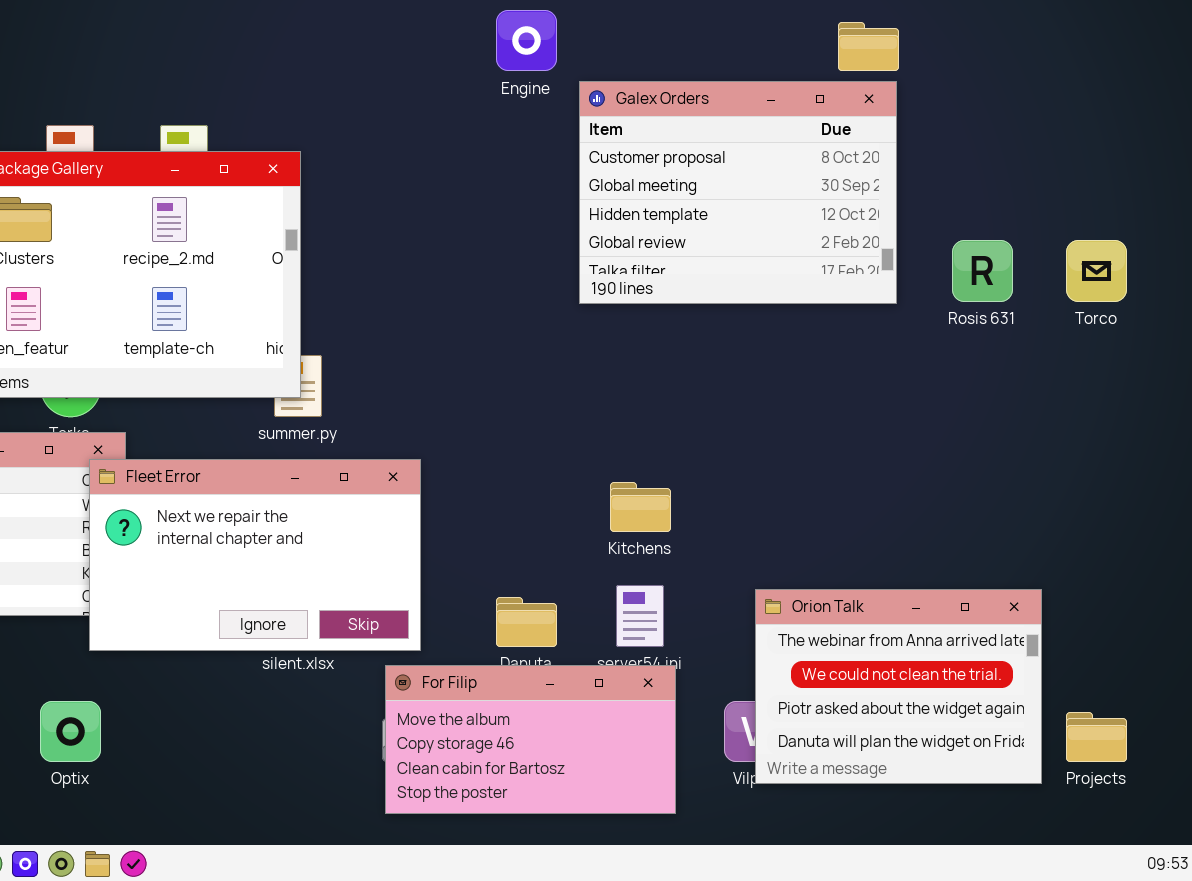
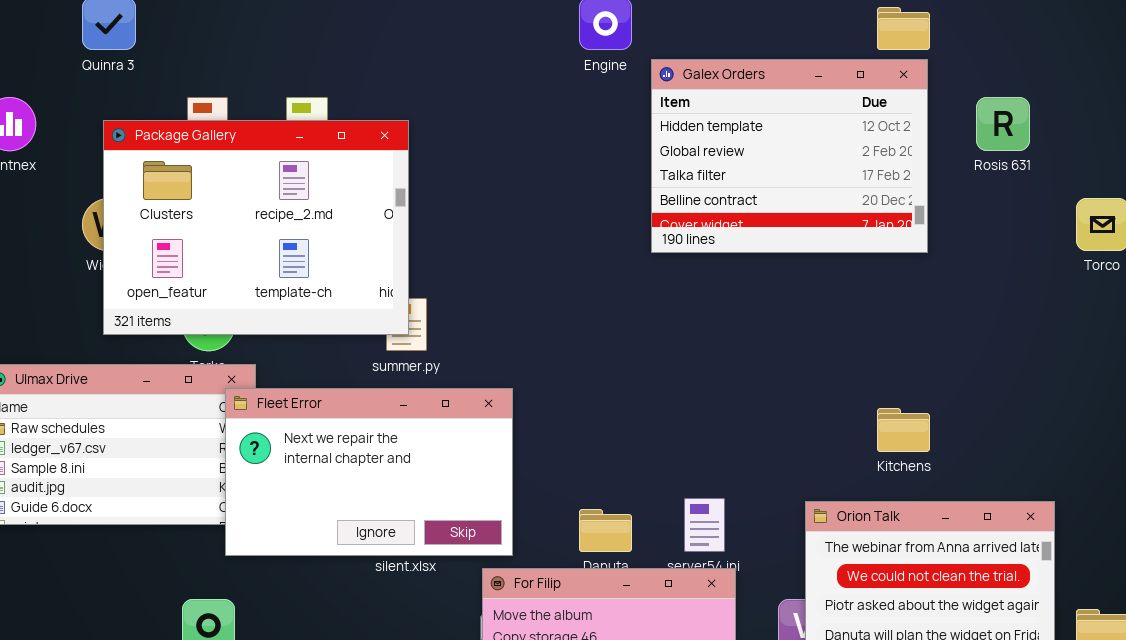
Galex Orders: [579,81,897,304] -> [651,59,928,253], scrolled down 2 rows
Rosis 631: [952,240,1013,302] -> [976,97,1030,151], moved
Kitchens: [610,482,671,532] -> [877,408,930,452], moved

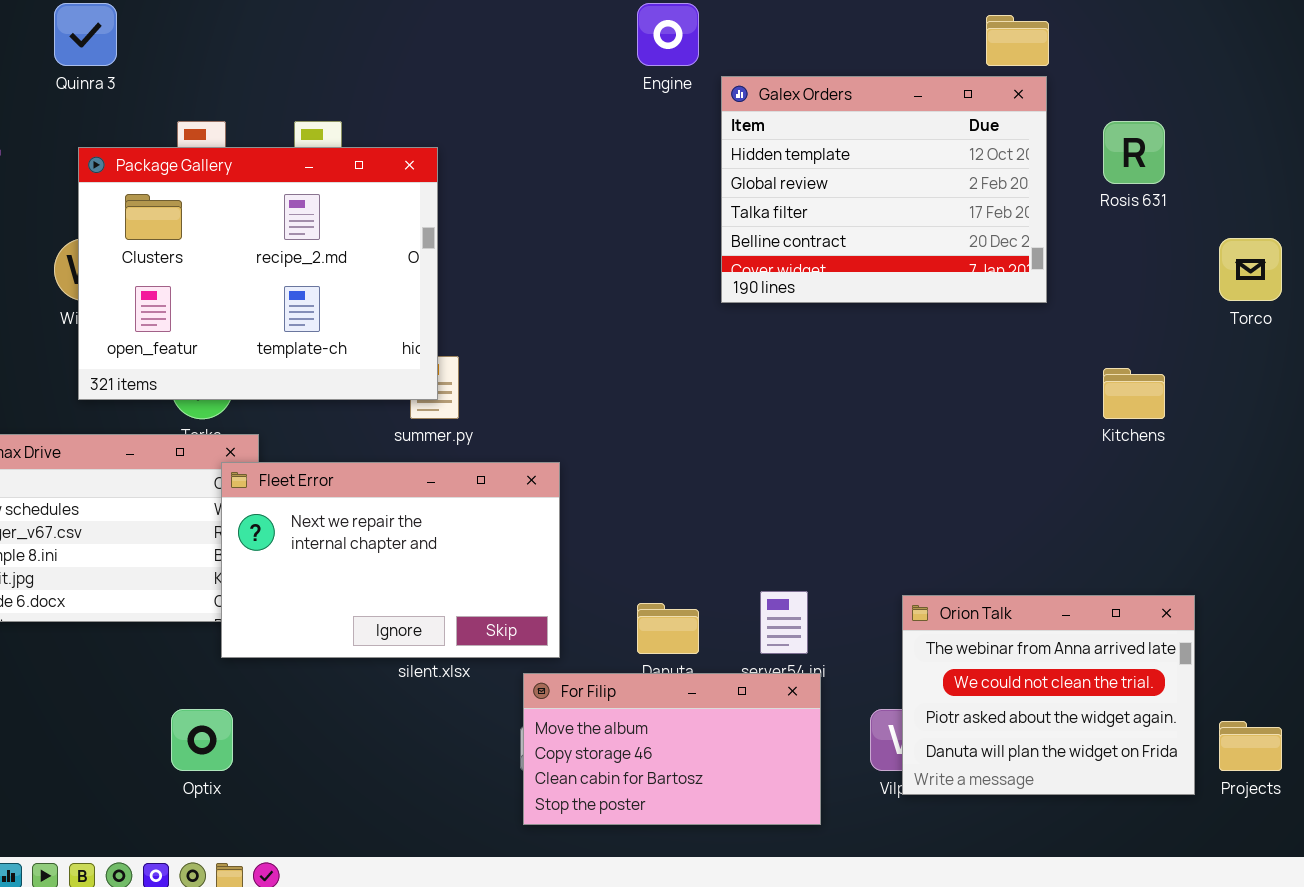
Kitchens: [877,408,930,452] -> [1103,368,1165,419], moved

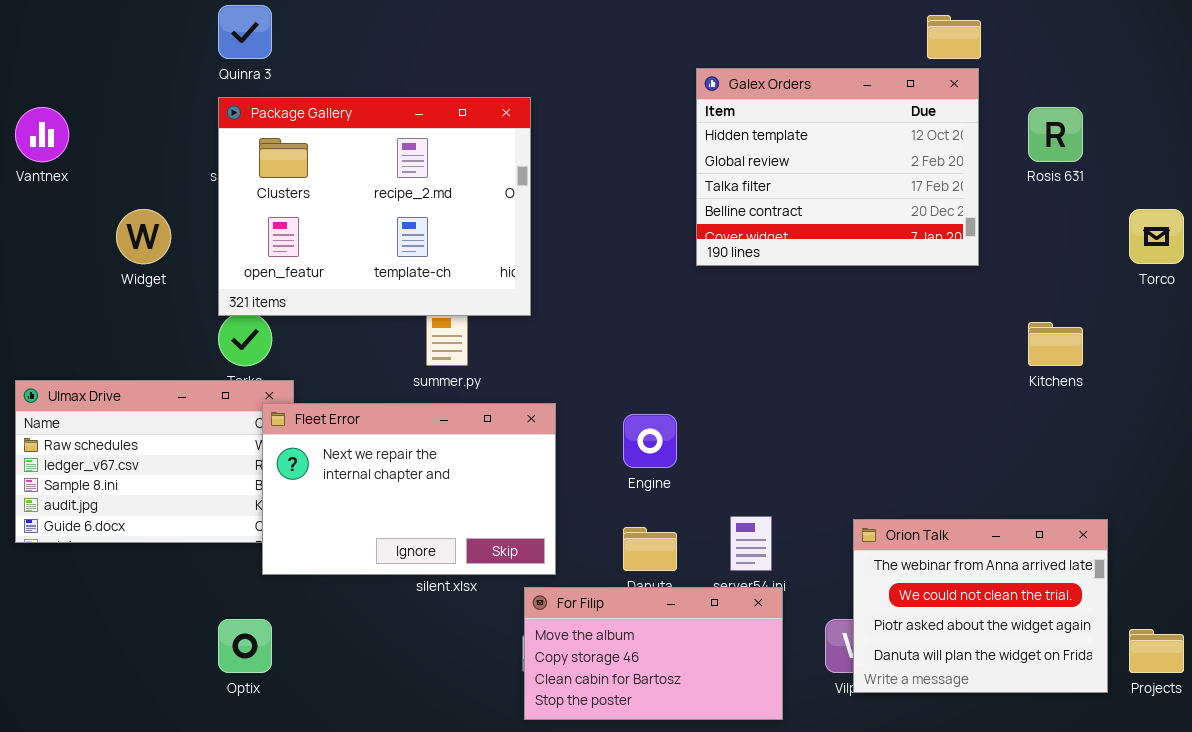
Quinra 3: [54,3,117,66] -> [218,5,272,59], moved
Engine: [637,3,699,66] -> [623,414,677,468], moved
Package Gallery: [78,147,438,400] -> [218,97,531,316], moved

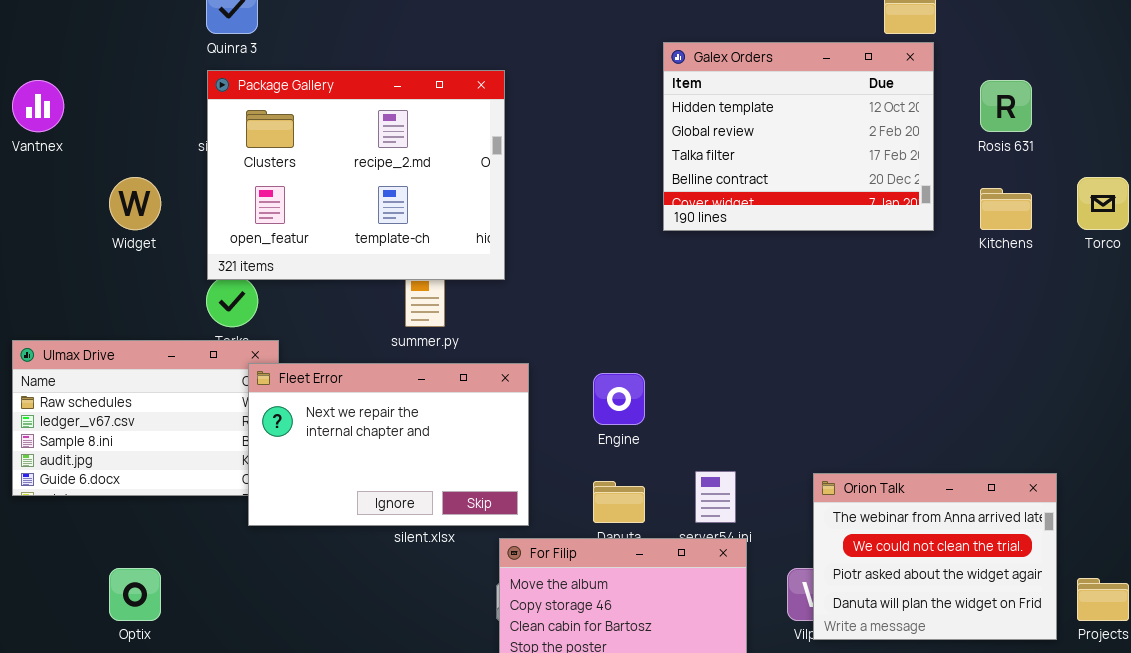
Kitchens: [1028,322,1083,366] -> [980,188,1032,230], moved
Optix: [218,619,272,673] -> [109,568,161,621], moved

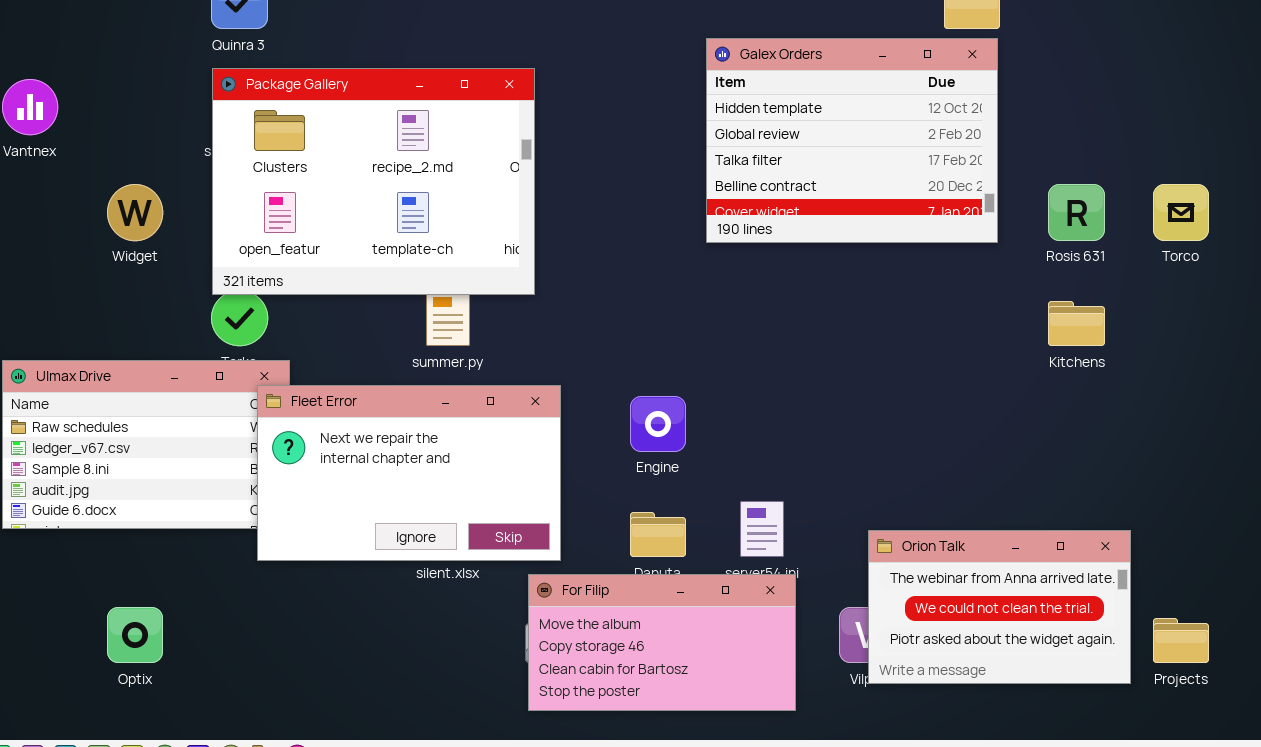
Rosis 631: [980,80,1032,132] -> [1048,184,1105,241], moved
Kitchens: [980,188,1032,230] -> [1048,301,1105,346], moved
Orion Talk: [813,473,1057,640] -> [868,530,1131,684], resized

